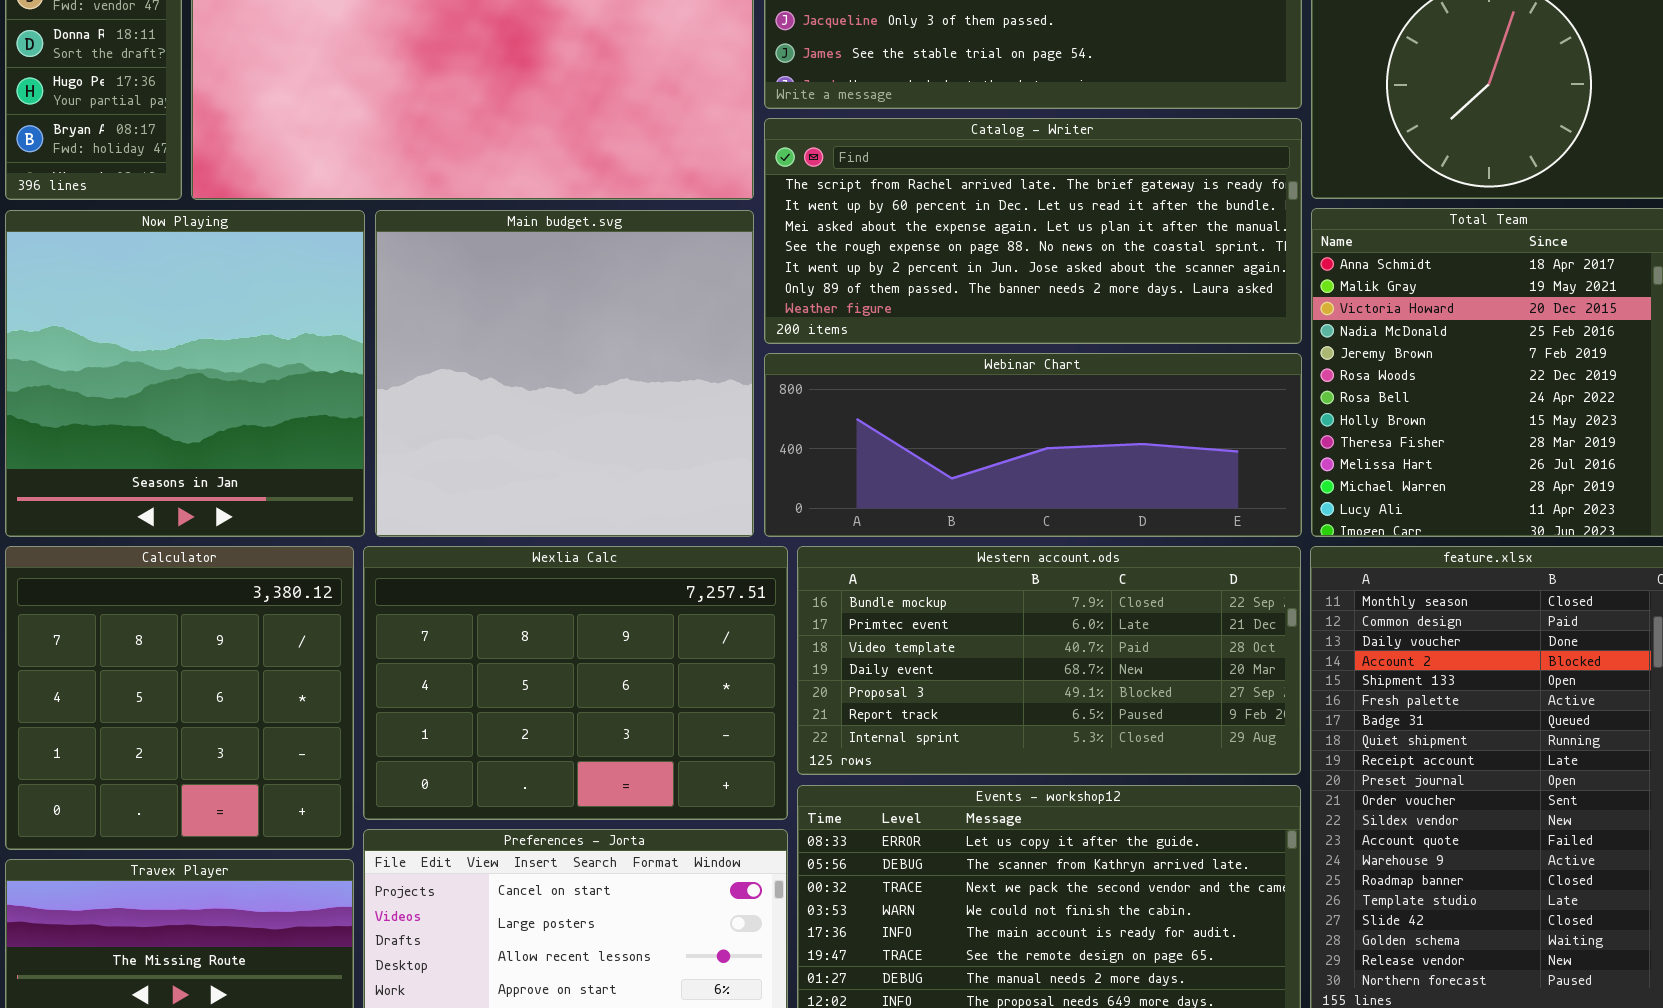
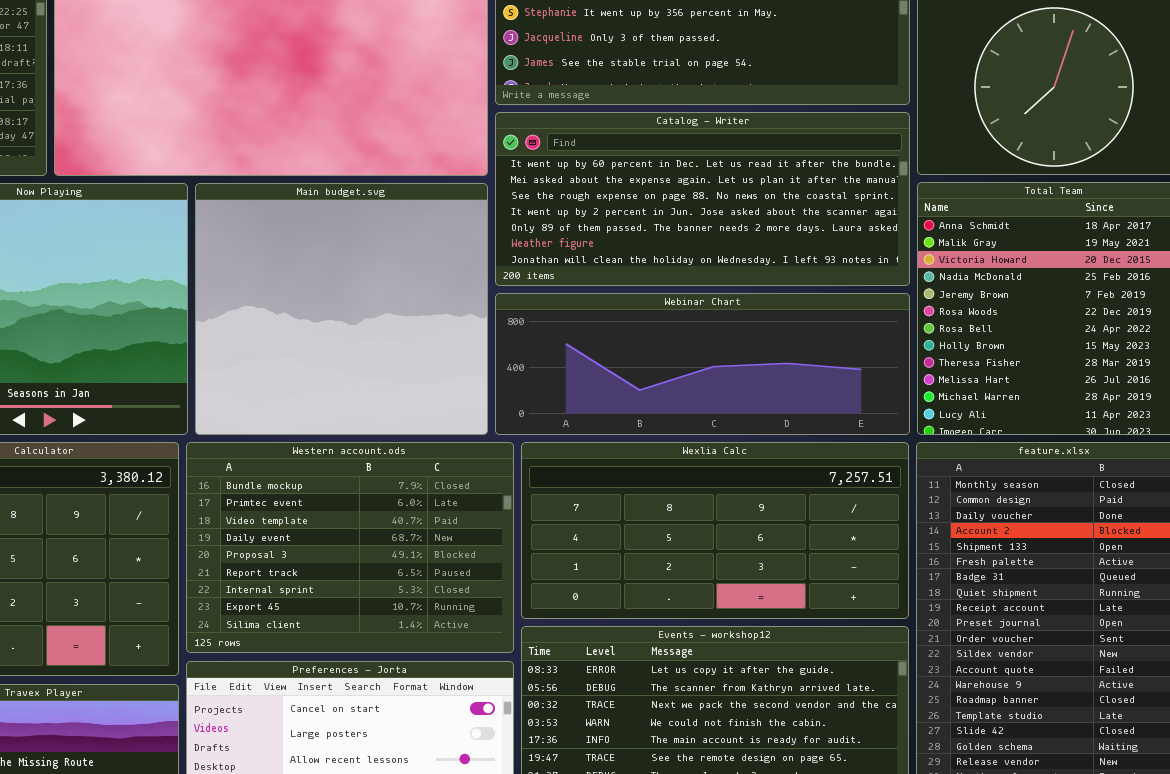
Catalog - Writer: [764,118,1302,344] -> [495,112,910,286], scrolled down 1 row
Wexlia Calc: [363,546,788,820] -> [521,442,909,619], moved, resized
Western account.ods: [797,546,1301,775] -> [186,442,514,653], moved, resized

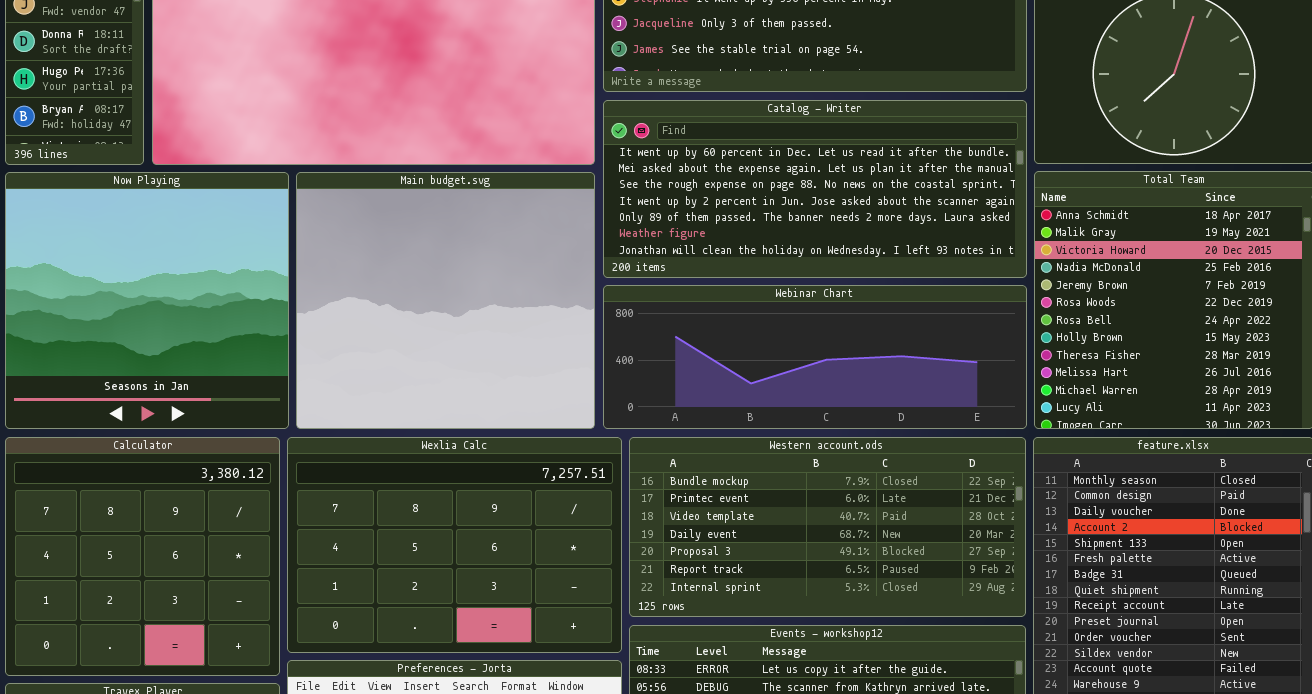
Western account.ods: [186,442,514,653] -> [629,437,1026,617], moved, resized
Wexlia Calc: [521,442,909,619] -> [287,437,622,653], moved, resized

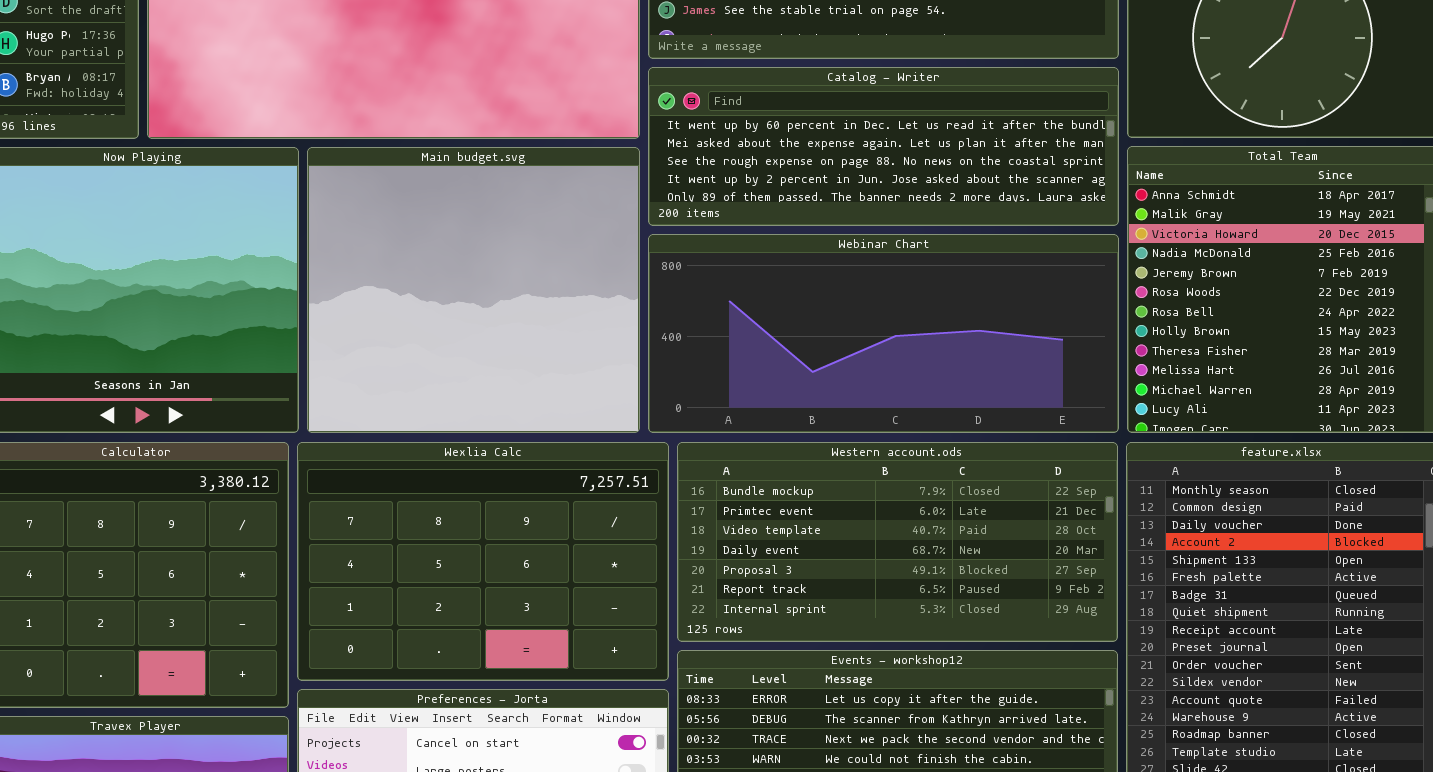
Catalog - Writer: [603,100,1027,278] -> [648,67,1119,226], resized
Webinar Chart: [603,285,1027,429] -> [648,234,1119,433], resized

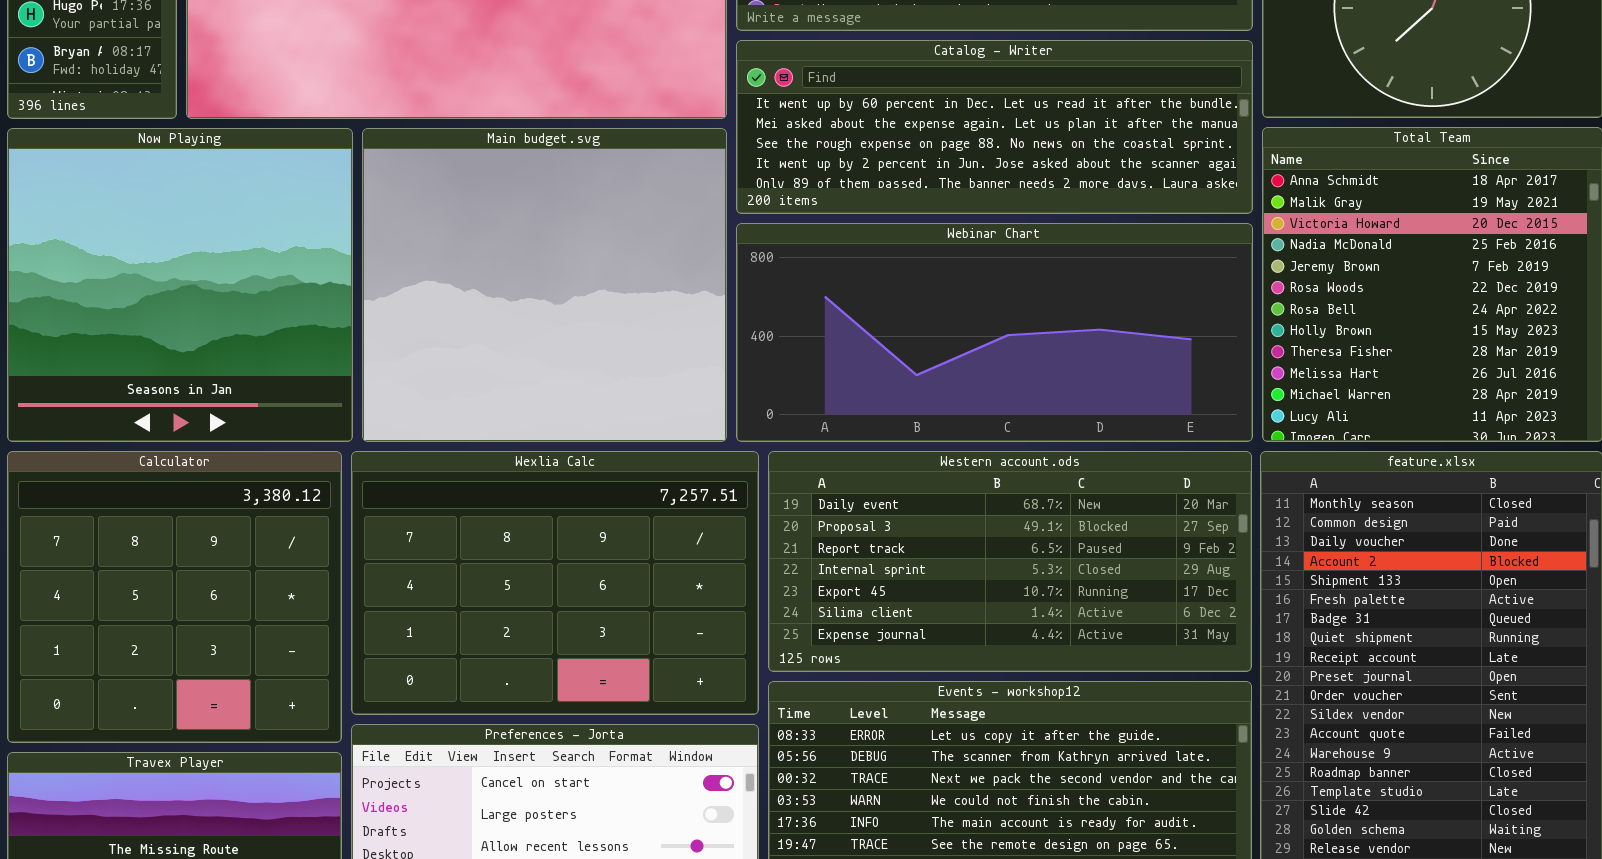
Western account.ods: [677,442,1118,642] -> [768,451,1252,672], scrolled down 3 rows

